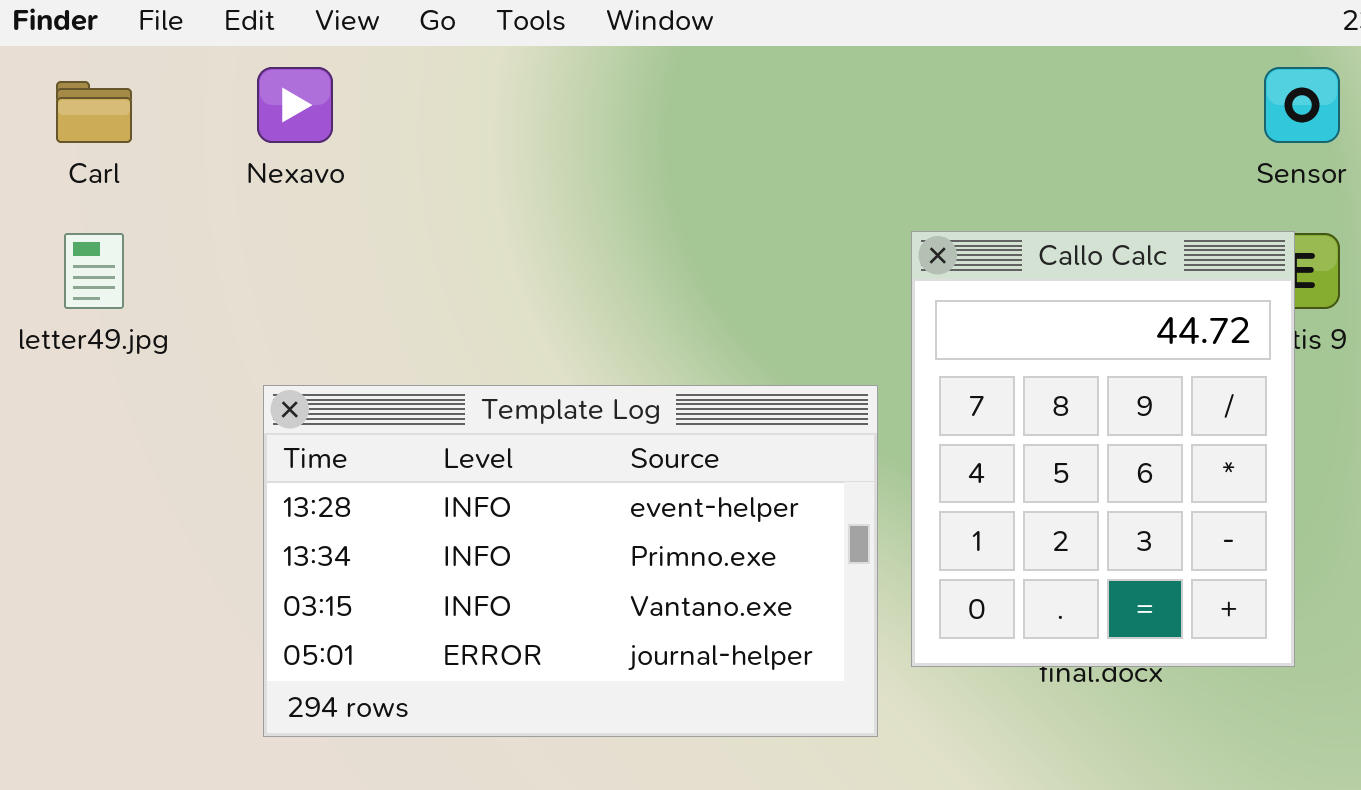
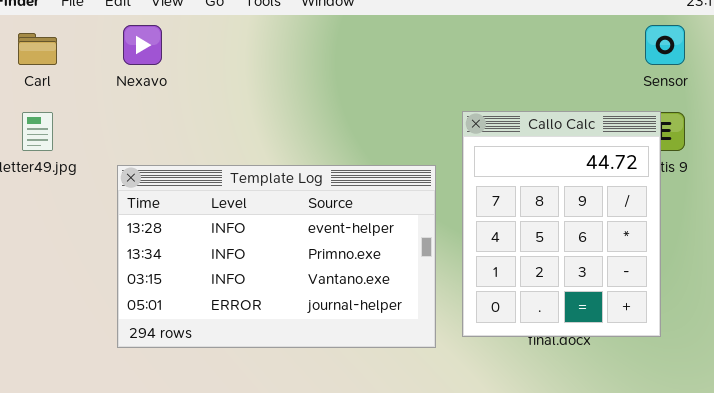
Template Log: [263,385,878,737] -> [117,165,436,348], moved

